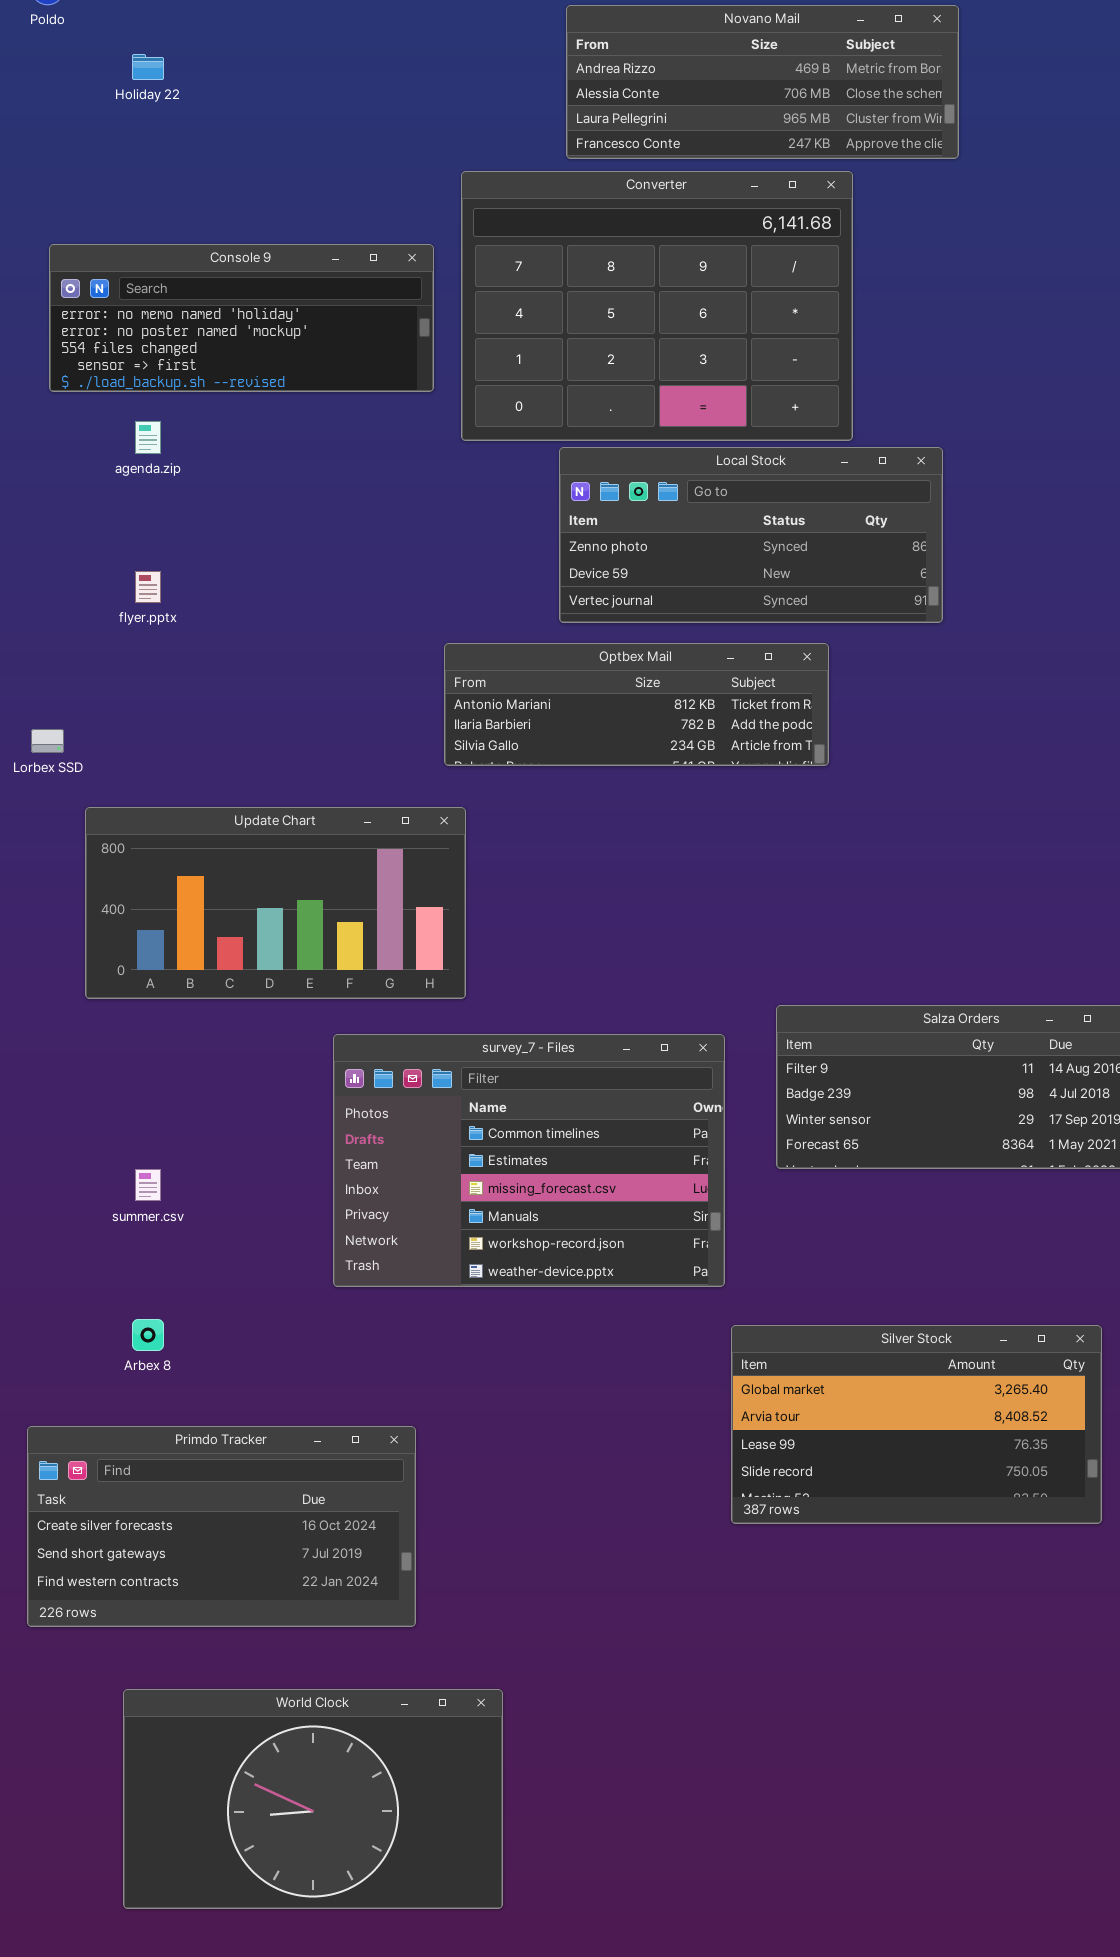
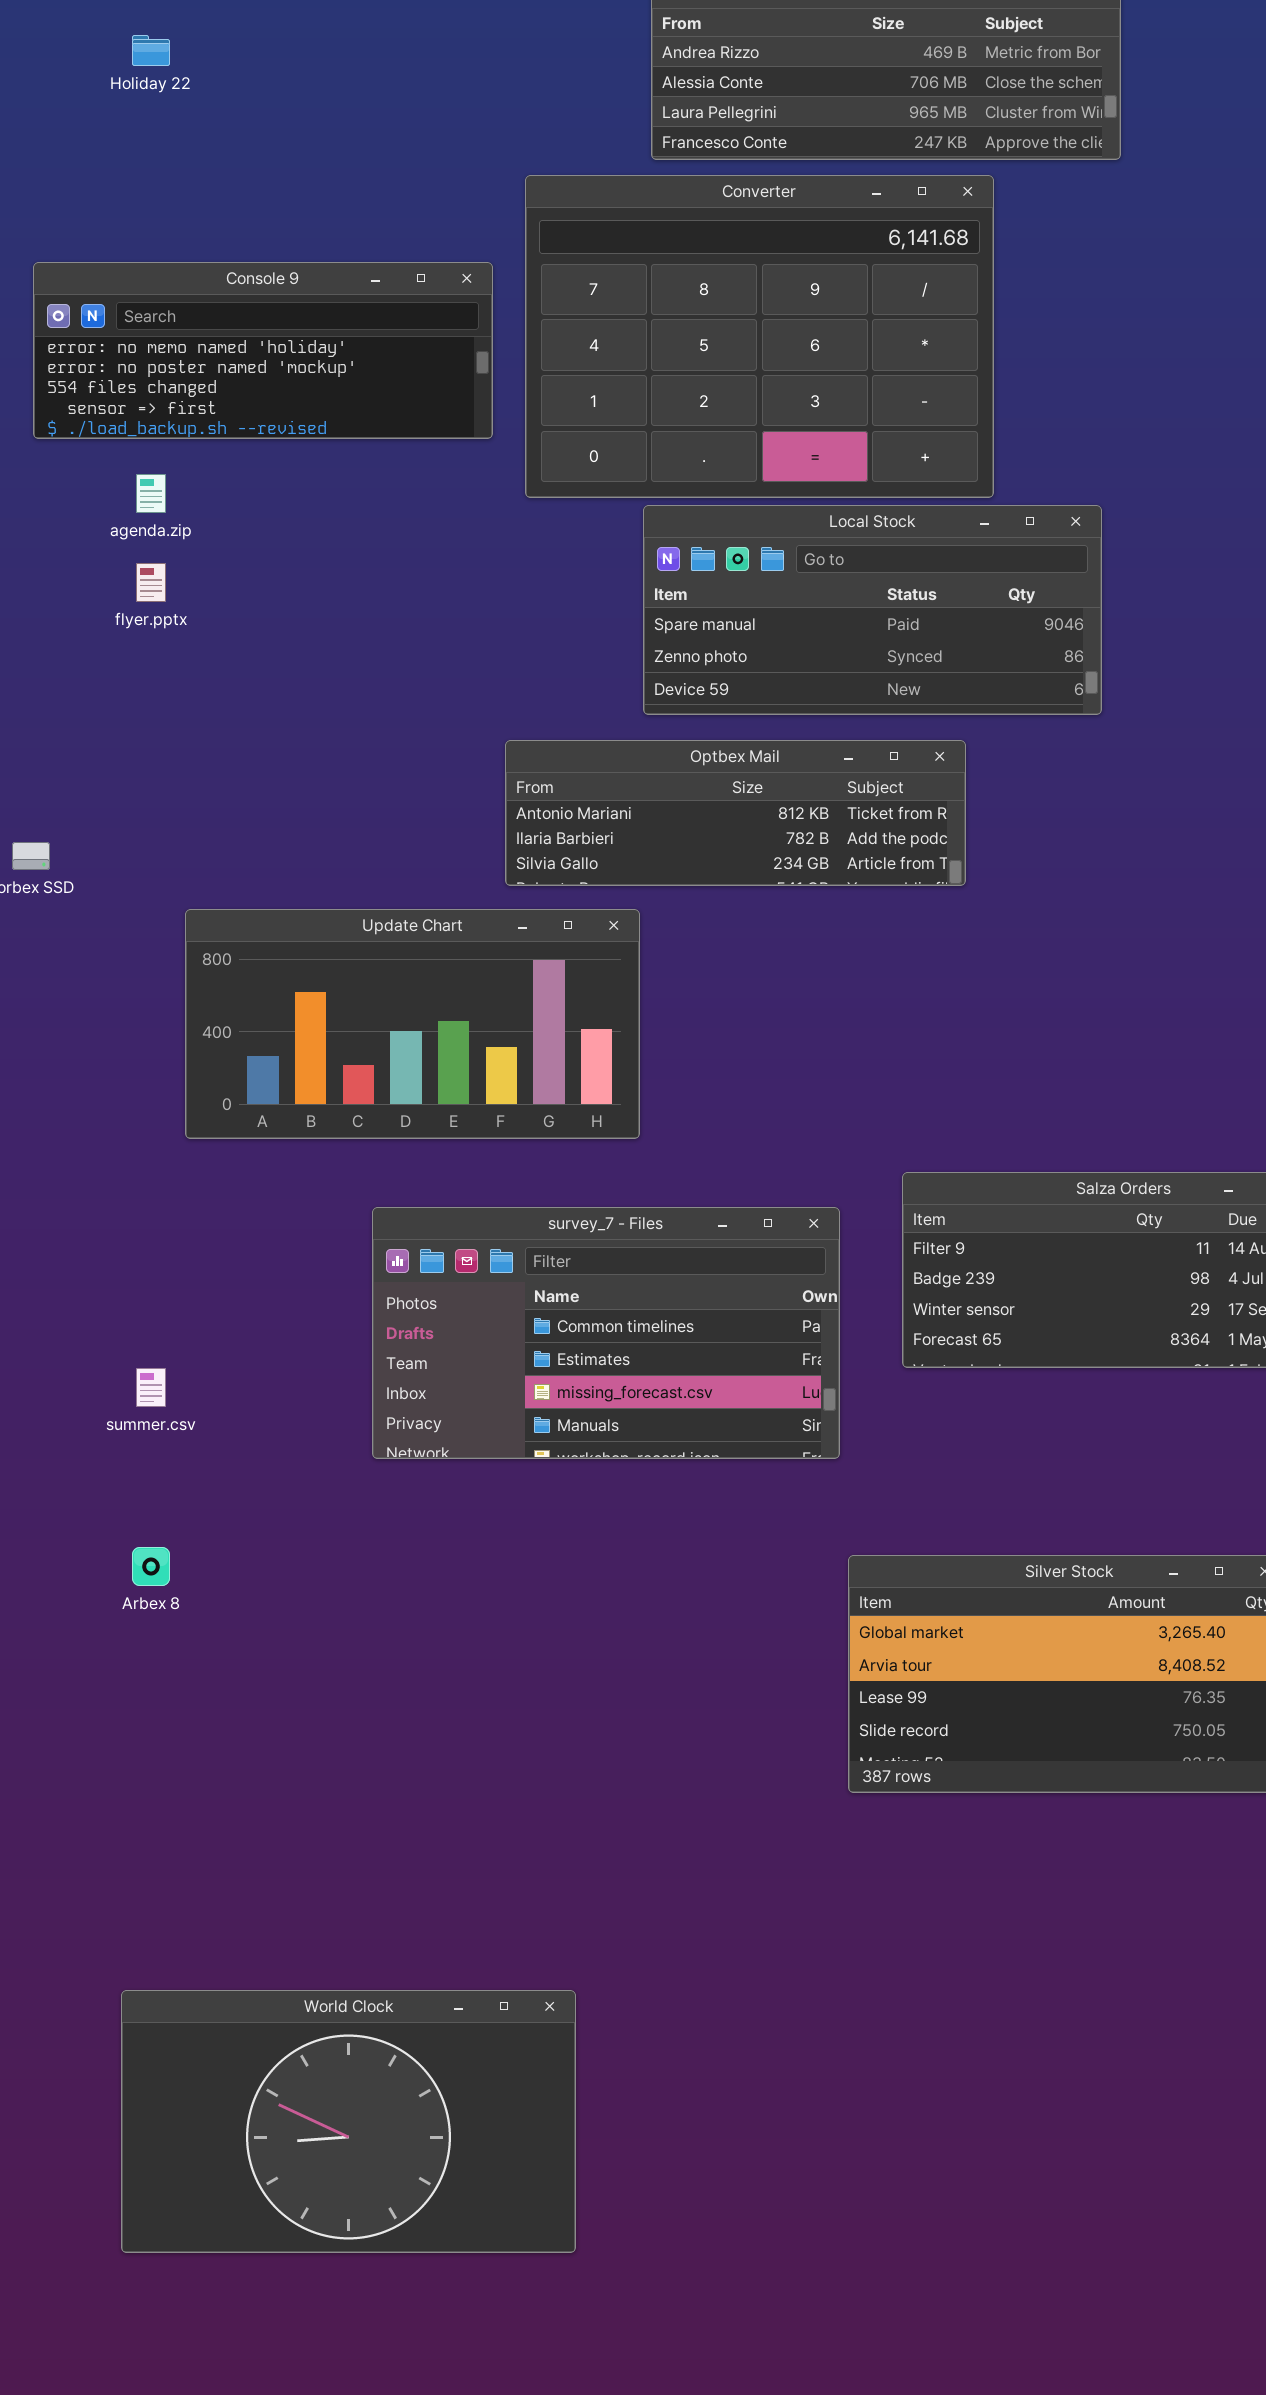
Local Stock: [559,447,943,623] -> [643,505,1102,715], scrolled up 1 row
flyer.pptx: [135,571,161,603] -> [136,563,166,602], moved
Update Chart: [85,807,466,999] -> [185,909,640,1139], moved
survey_7 - Files: [333,1034,725,1287] -> [372,1207,840,1459], resized
Primdo Tracker: [27,1426,416,1627] -> none, closed

